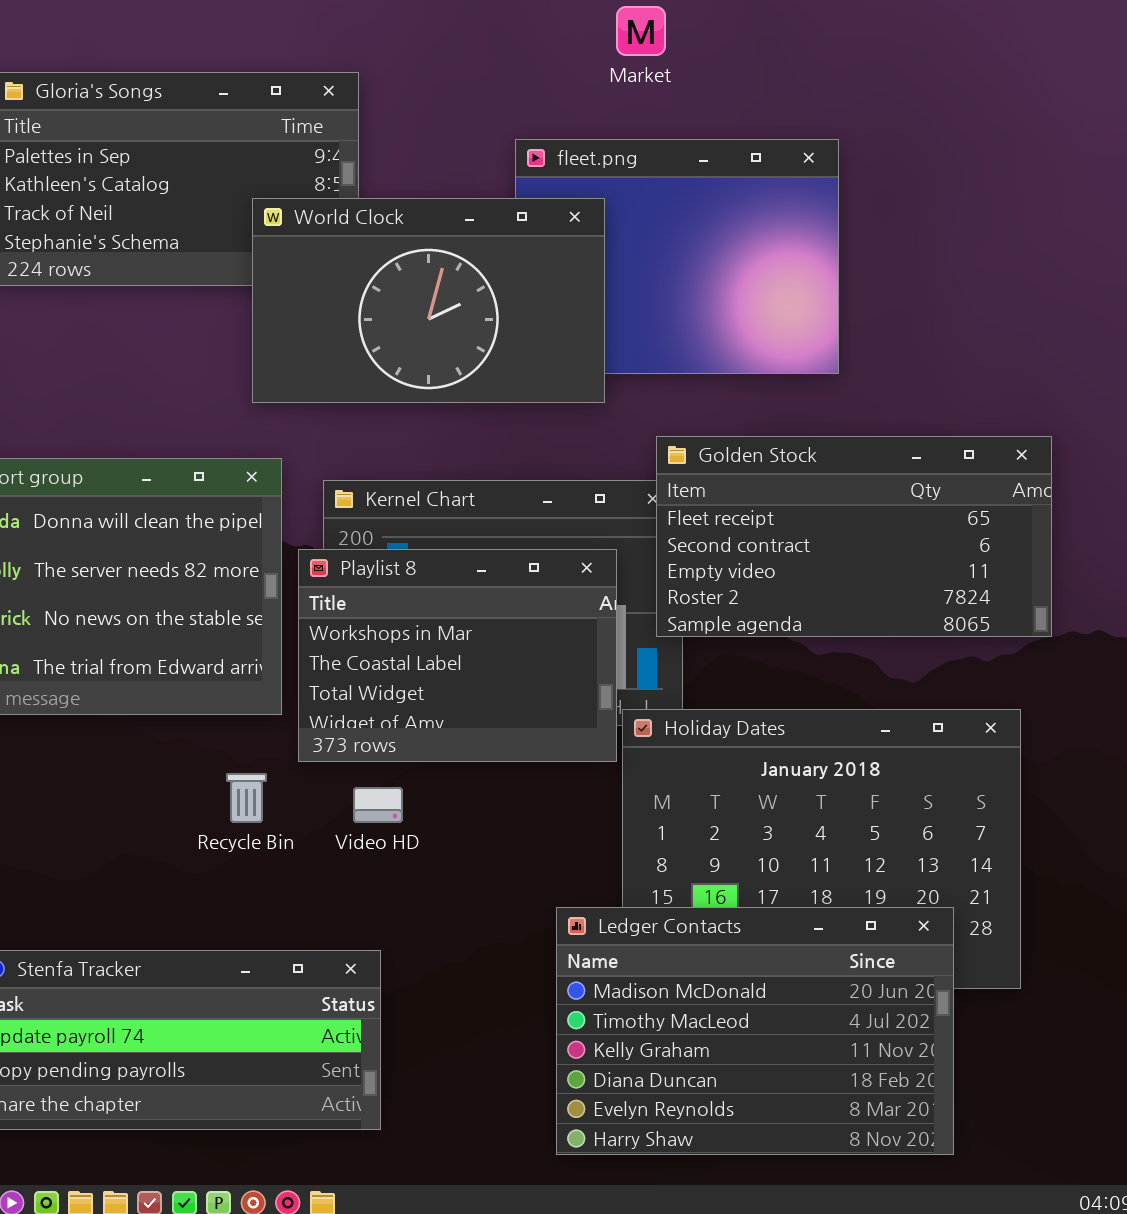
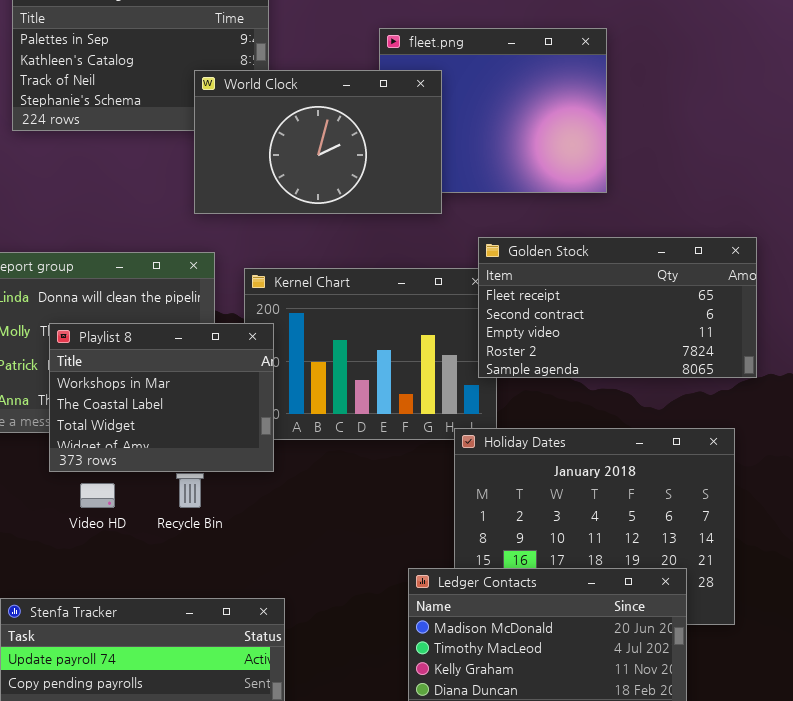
Playlist 8: [298,549,617,762] -> [49,323,274,472], moved
Video HD: [353,787,403,823] -> [80,483,115,508], moved

